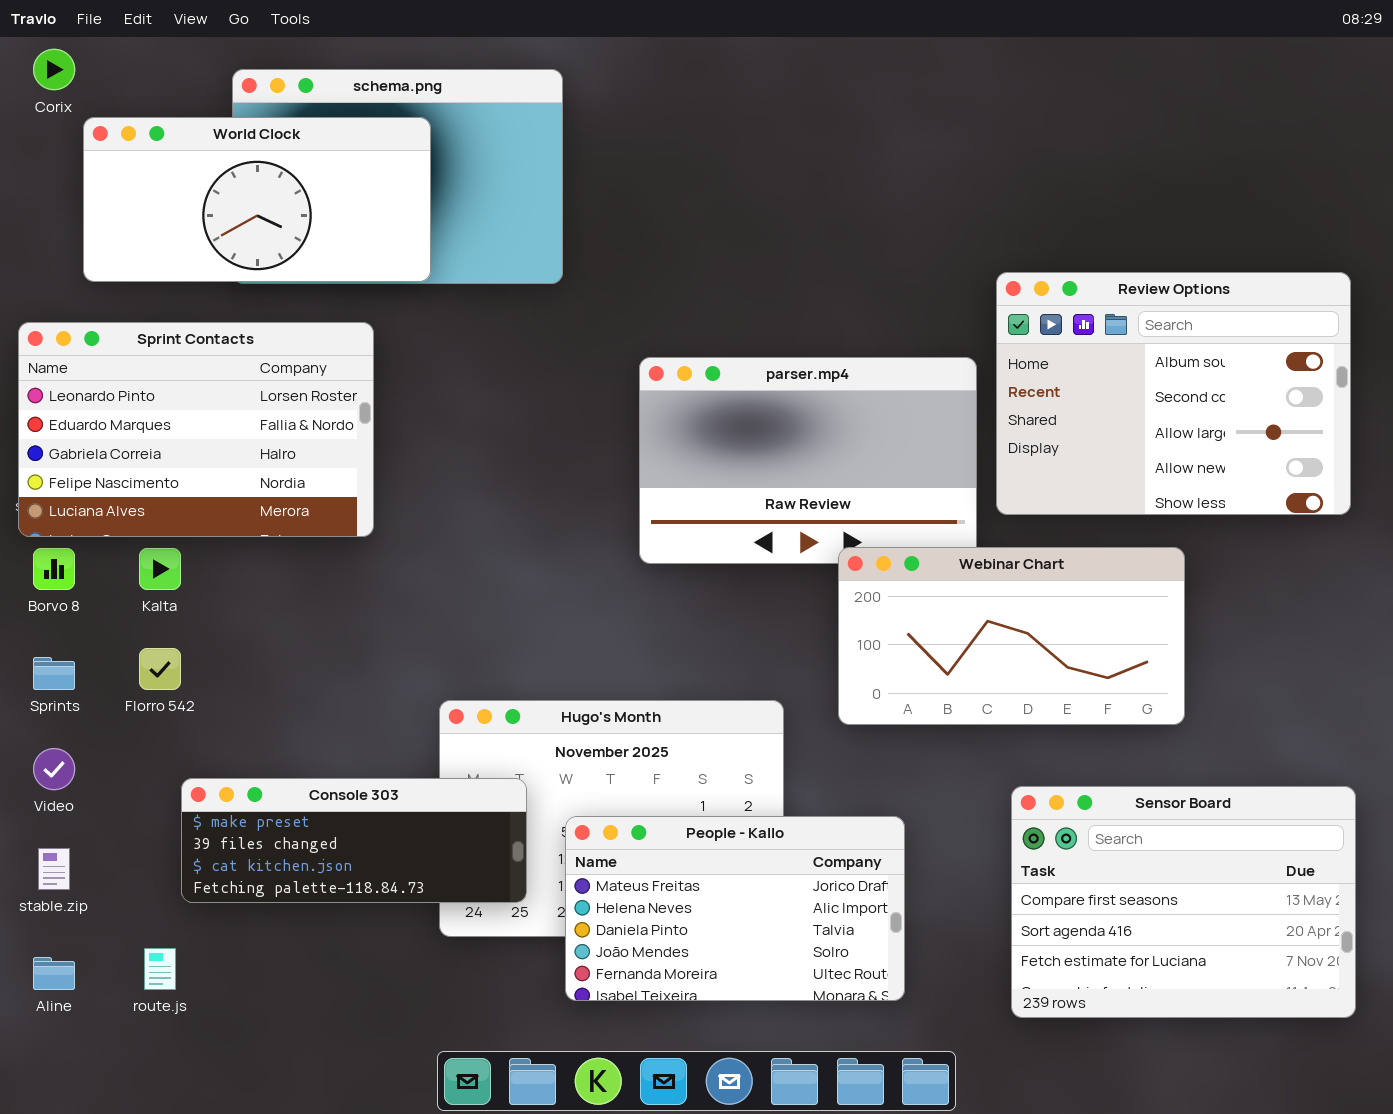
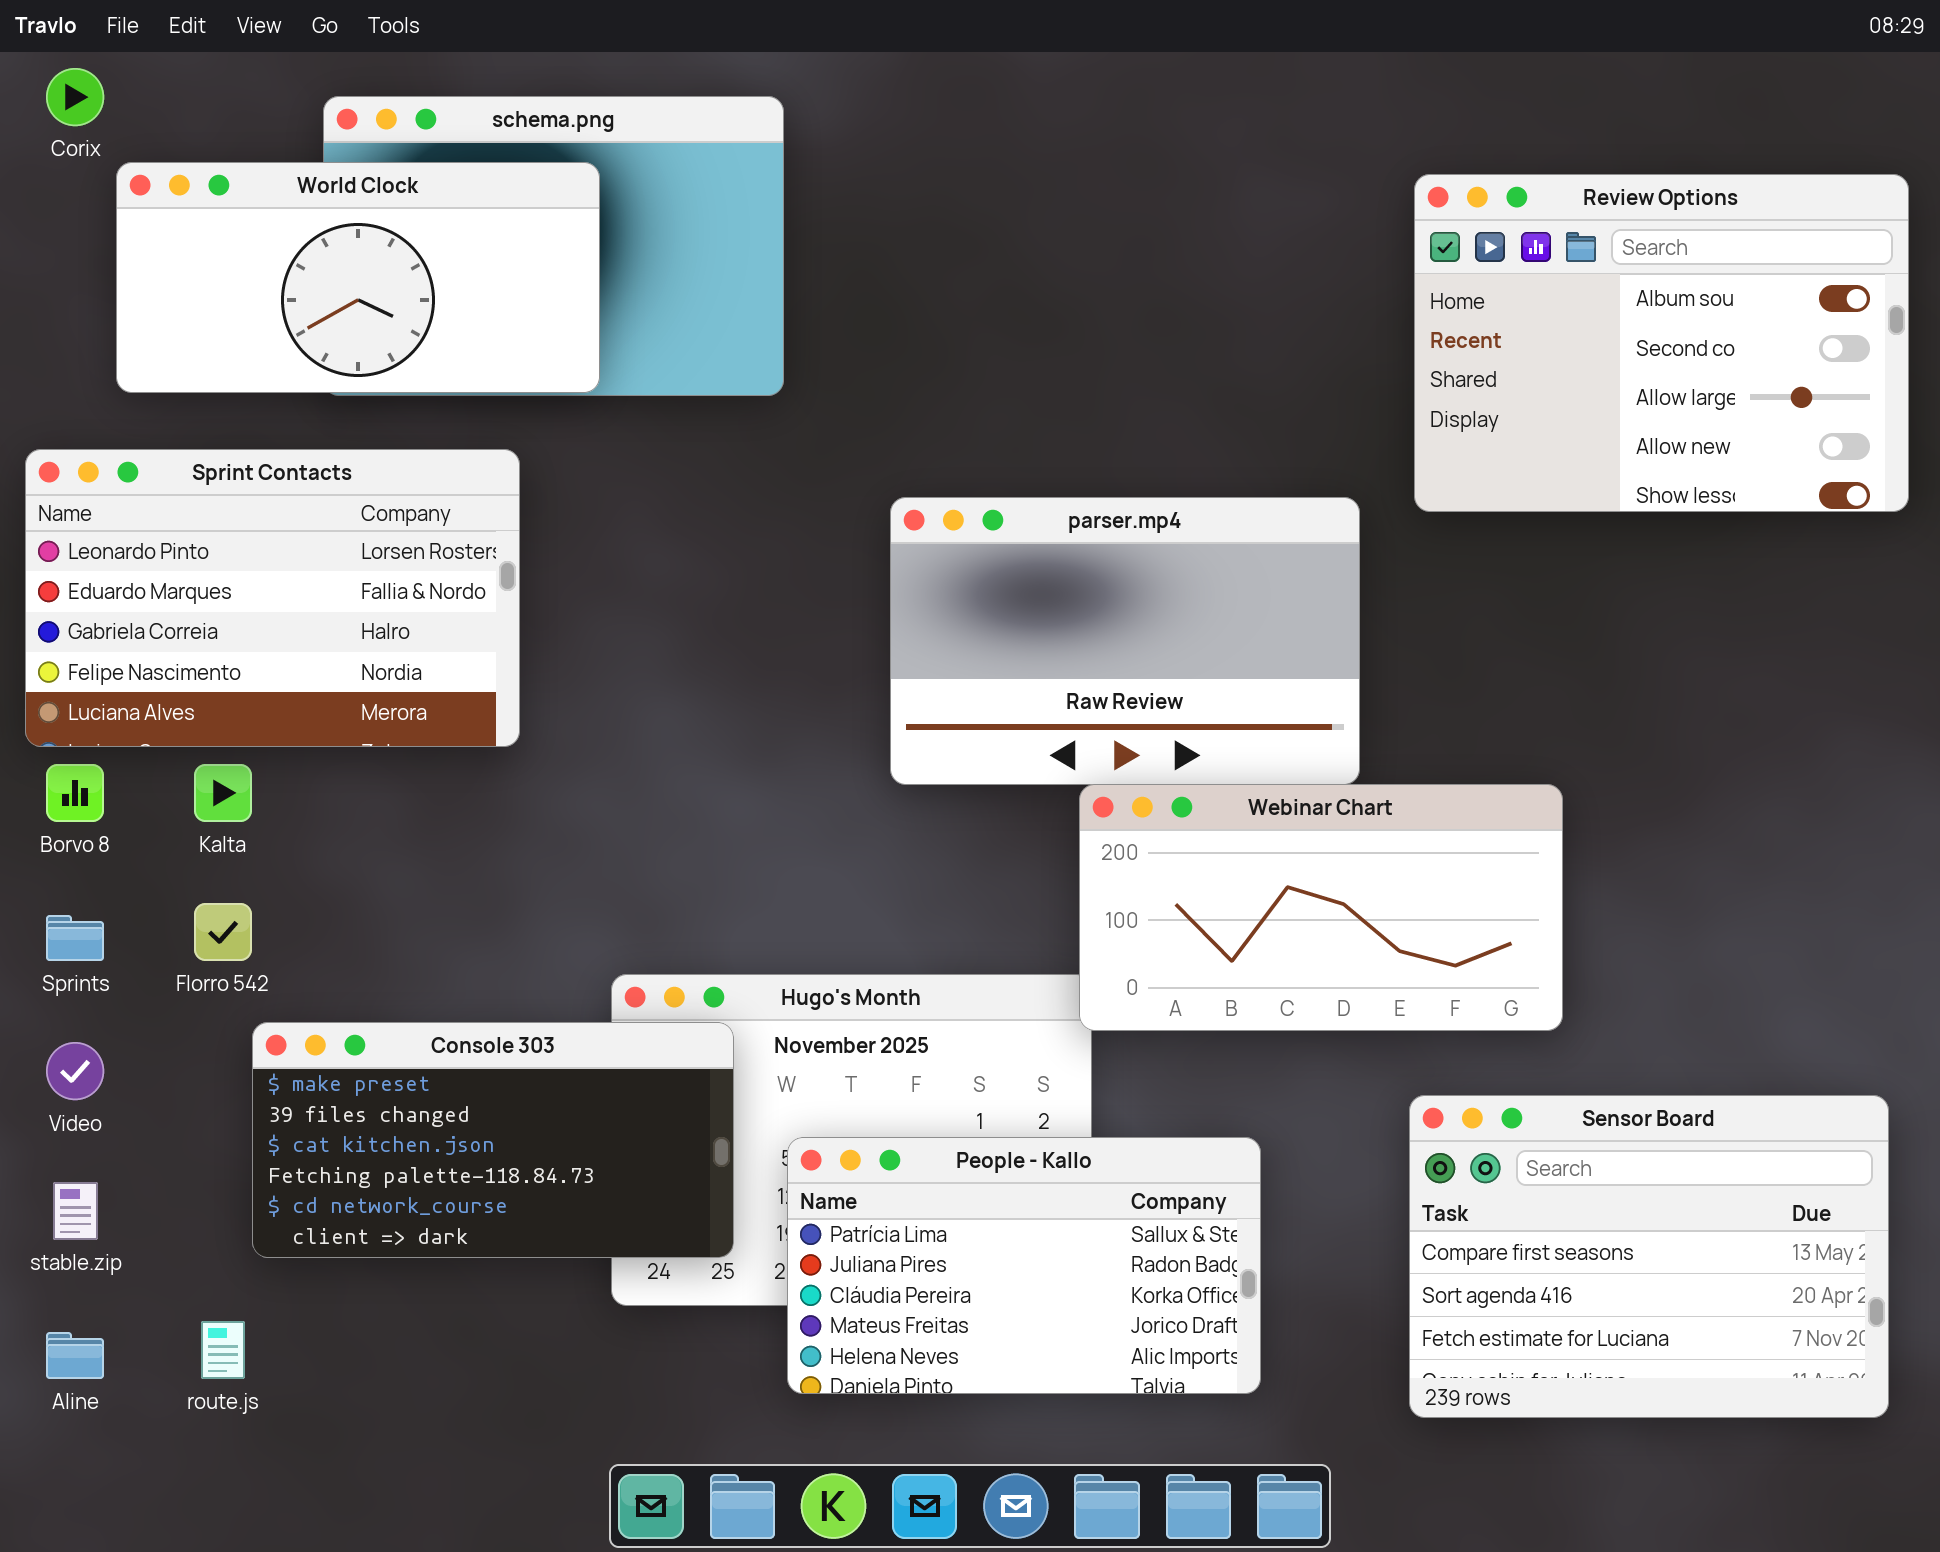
Review Options: [996,272,1351,515] -> [1414,174,1909,512], moved
Webinar Chart: [838,547,1185,725] -> [1079,784,1563,1031], moved
Console 303: [181,778,527,903] -> [252,1022,734,1258], resized
People - Kallo: [565,816,905,1001] -> [787,1137,1261,1394], scrolled up 3 rows

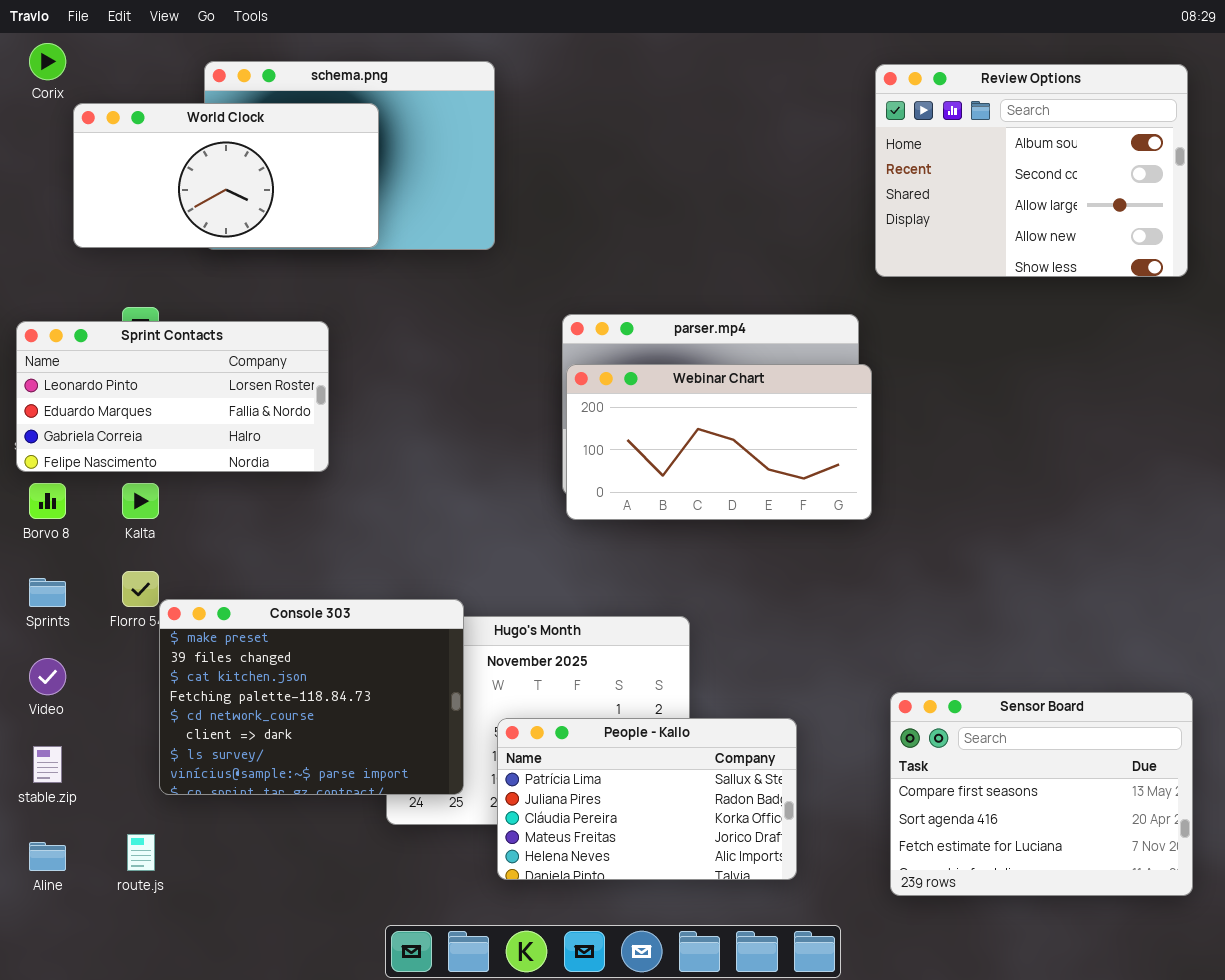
Review Options: [1414,174,1909,512] -> [875,64,1188,277], moved
Sprint Contacts: [25,449,520,747] -> [16,321,329,472], resized
Webinar Chart: [1079,784,1563,1031] -> [566,364,872,520], moved
Console 303: [252,1022,734,1258] -> [159,599,464,795], resized

